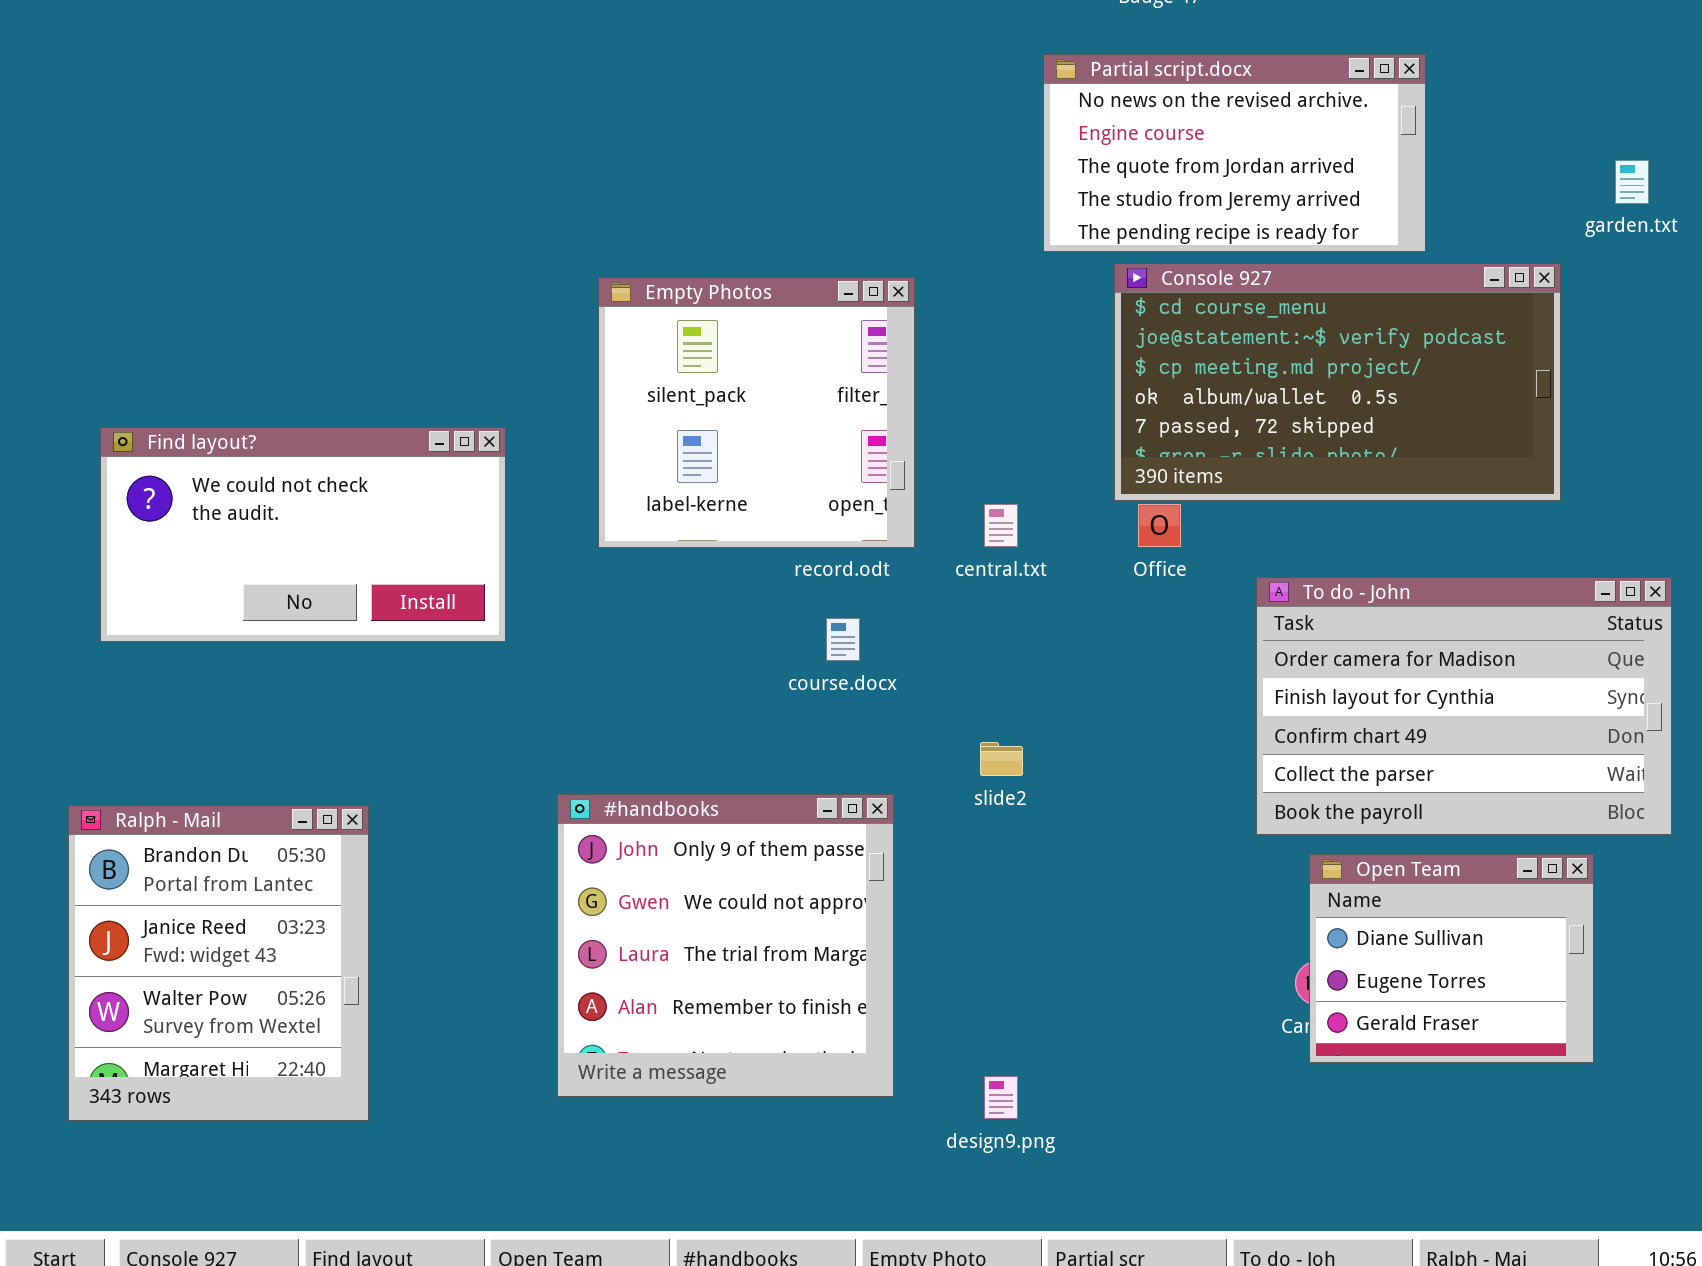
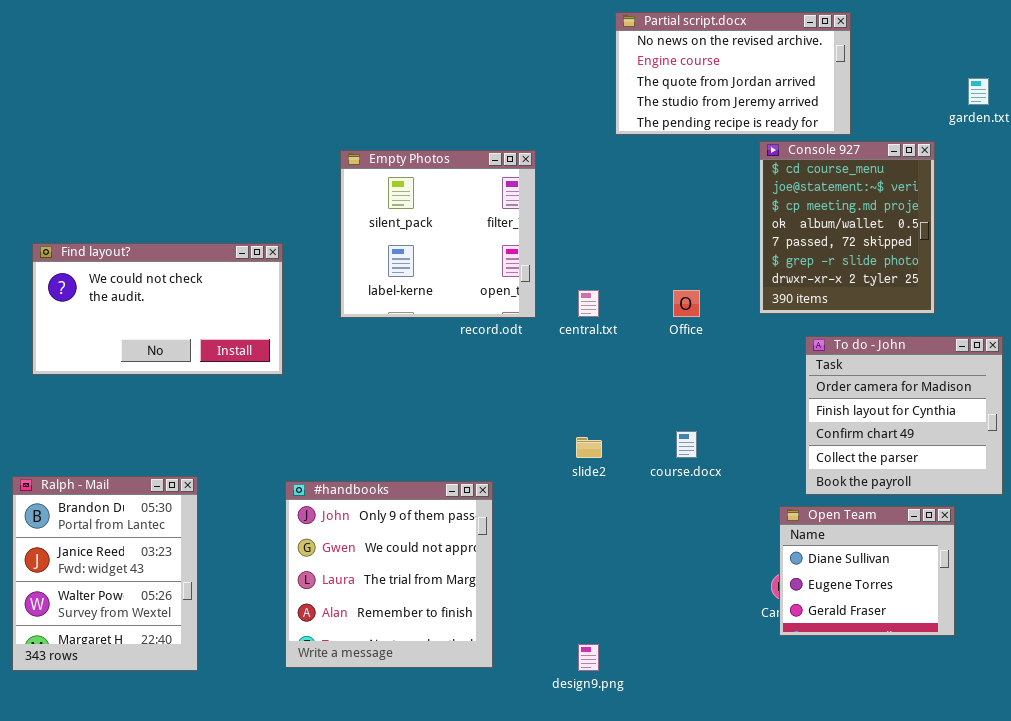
Console 927: [1114,263,1561,501] -> [759,141,935,314], resized
To do - John: [1256,577,1672,835] -> [805,336,1003,495], resized
course.docx: [826,618,860,661] -> [676,431,697,458], moved
#handbooks: [557,794,894,1097] -> [285,481,493,668], moved

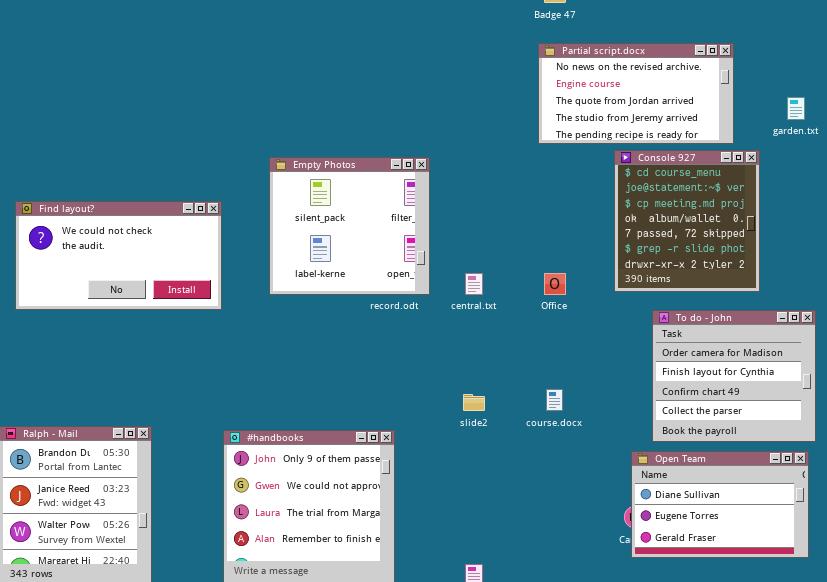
Partial script.docx: [615,12,851,135] -> [538,43,734,144], moved
Find layout?: [32,243,283,375] -> [15,201,222,310], moved
Open Team: [779,506,955,636] -> [631,451,809,558], resized

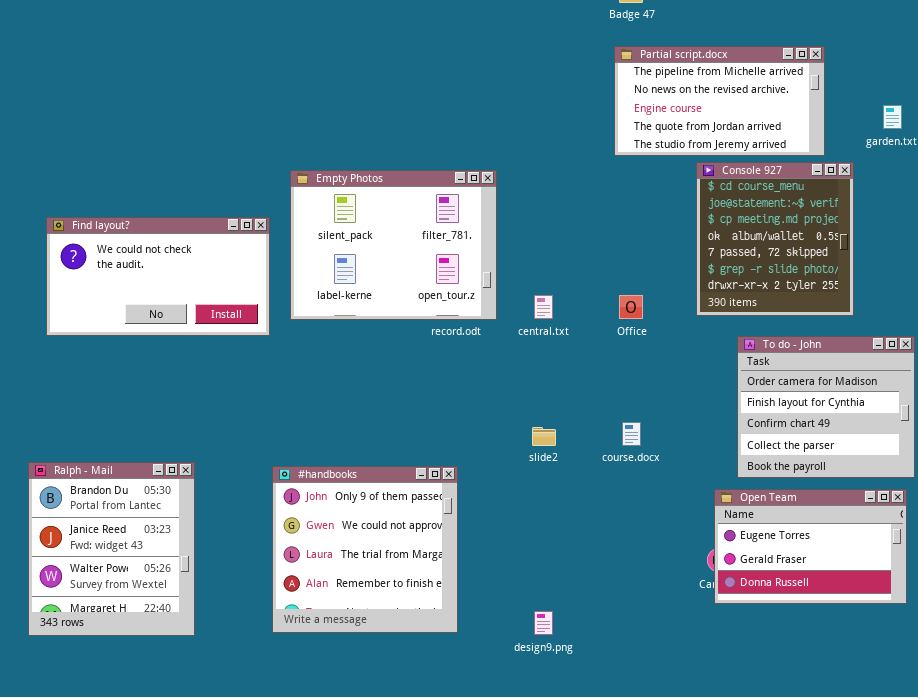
Partial script.docx: [538,43,734,144] -> [614,46,825,156], scrolled up 1 row
Empty Photos: [269,157,430,295] -> [290,170,497,320], resized
Open Team: [631,451,809,558] -> [714,489,907,604], scrolled down 1 row

